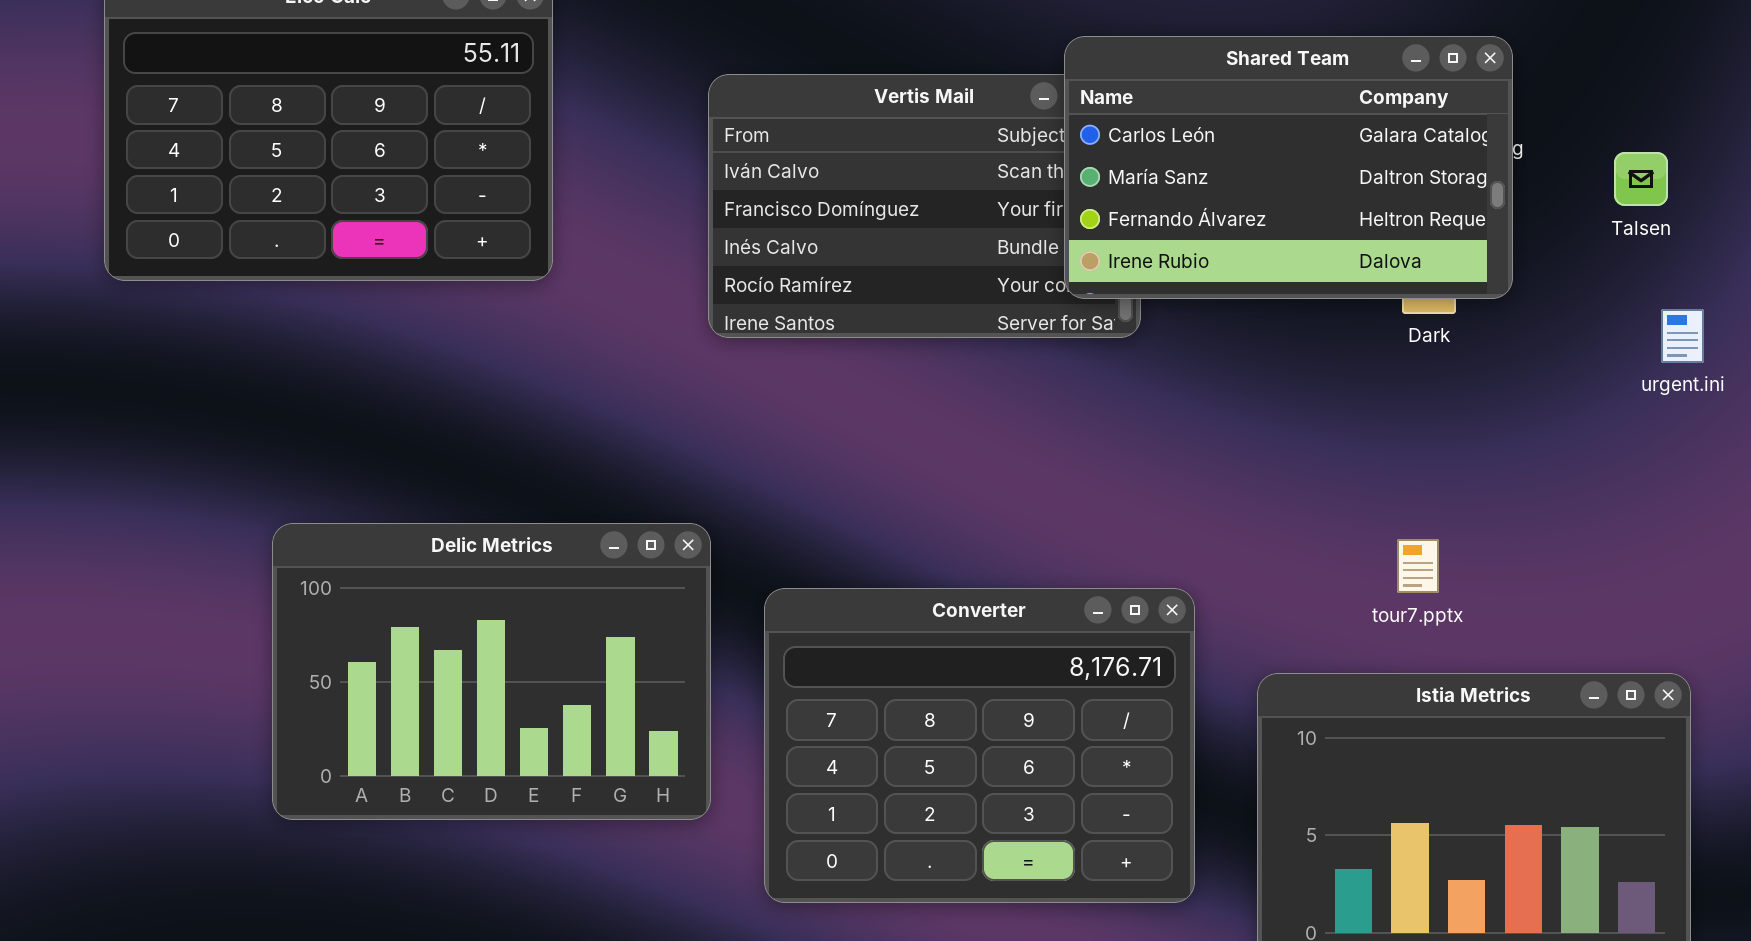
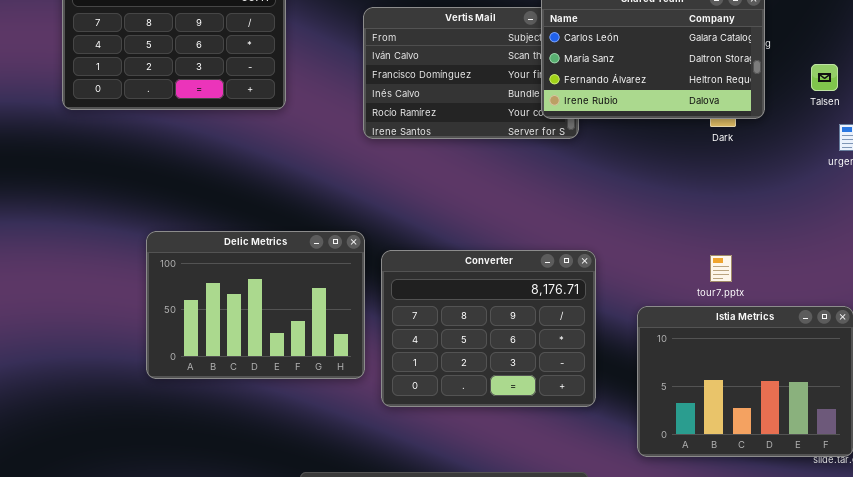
Talsen: [1614,152,1668,206] -> [811,64,838,91], moved
tour7.pptx: [1397,539,1439,593] -> [710,255,732,282], moved
Converter: [764,588,1195,903] -> [381,250,596,407], moved

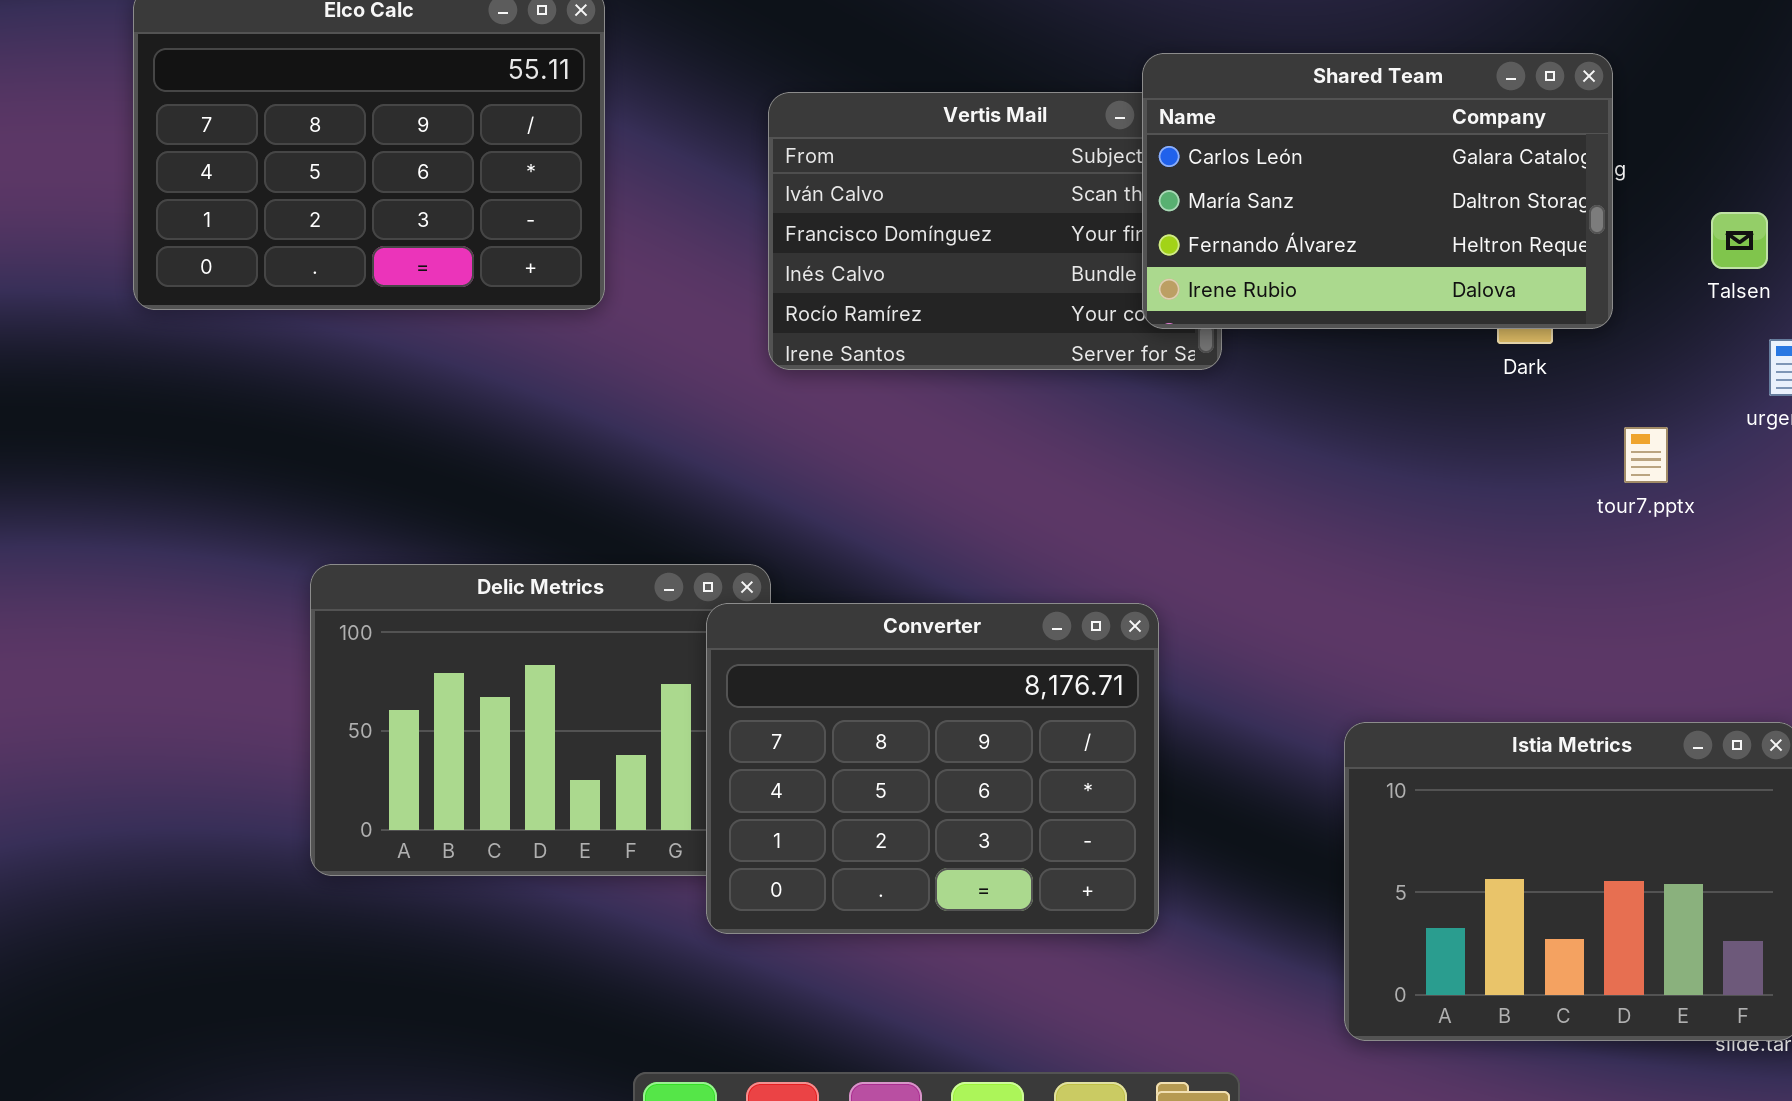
Converter: [381,250,596,407] -> [706,603,1159,934], moved
tour7.pptx: [710,255,732,282] -> [1624,427,1668,483], moved

